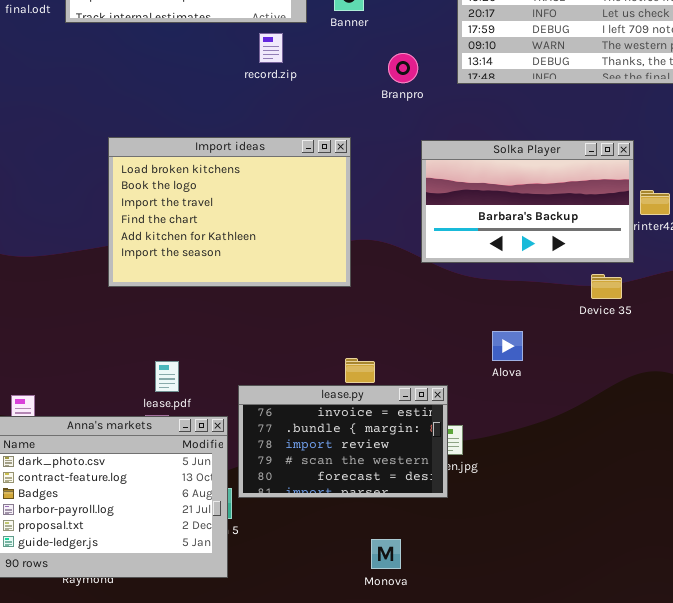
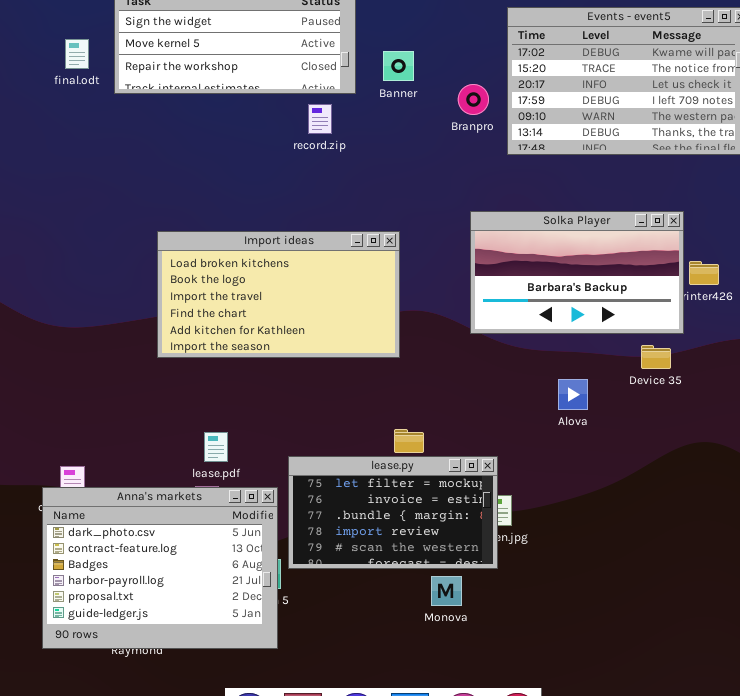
Branpro: [388,53,418,83] -> [458,84,489,115], moved
Import ideas: [108,137,351,287] -> [157,231,400,358], resized
Alova: [492,331,523,361] -> [558,379,588,410], moved
lease.py: [238,385,448,498] -> [288,456,498,569], scrolled up 1 row
Monova: [371,539,401,569] -> [431,576,462,606], moved

